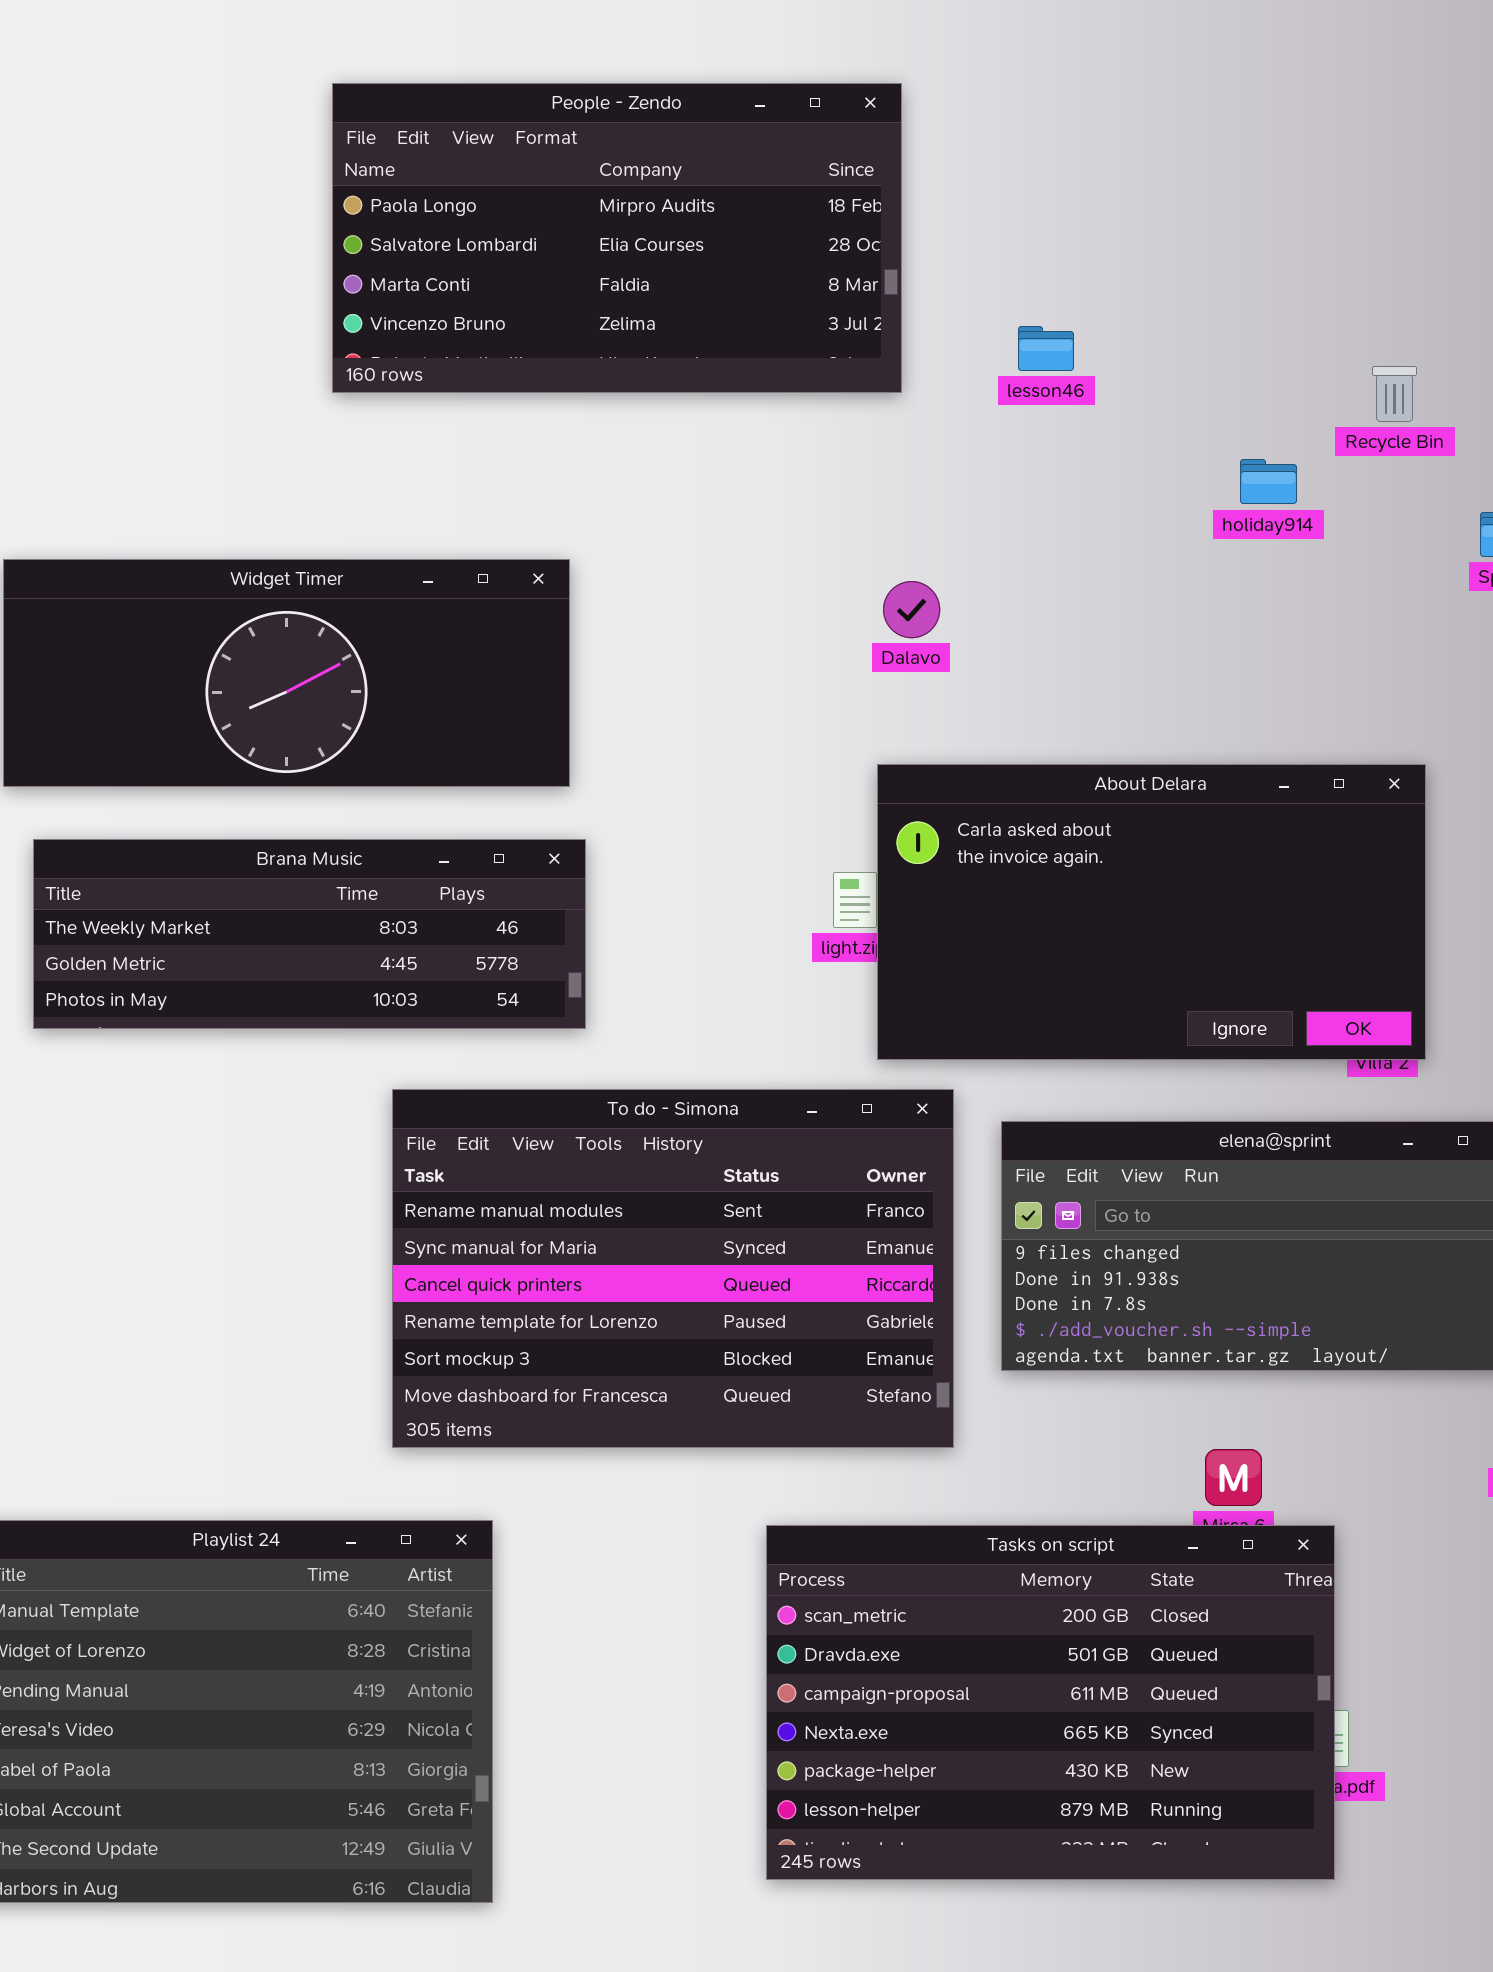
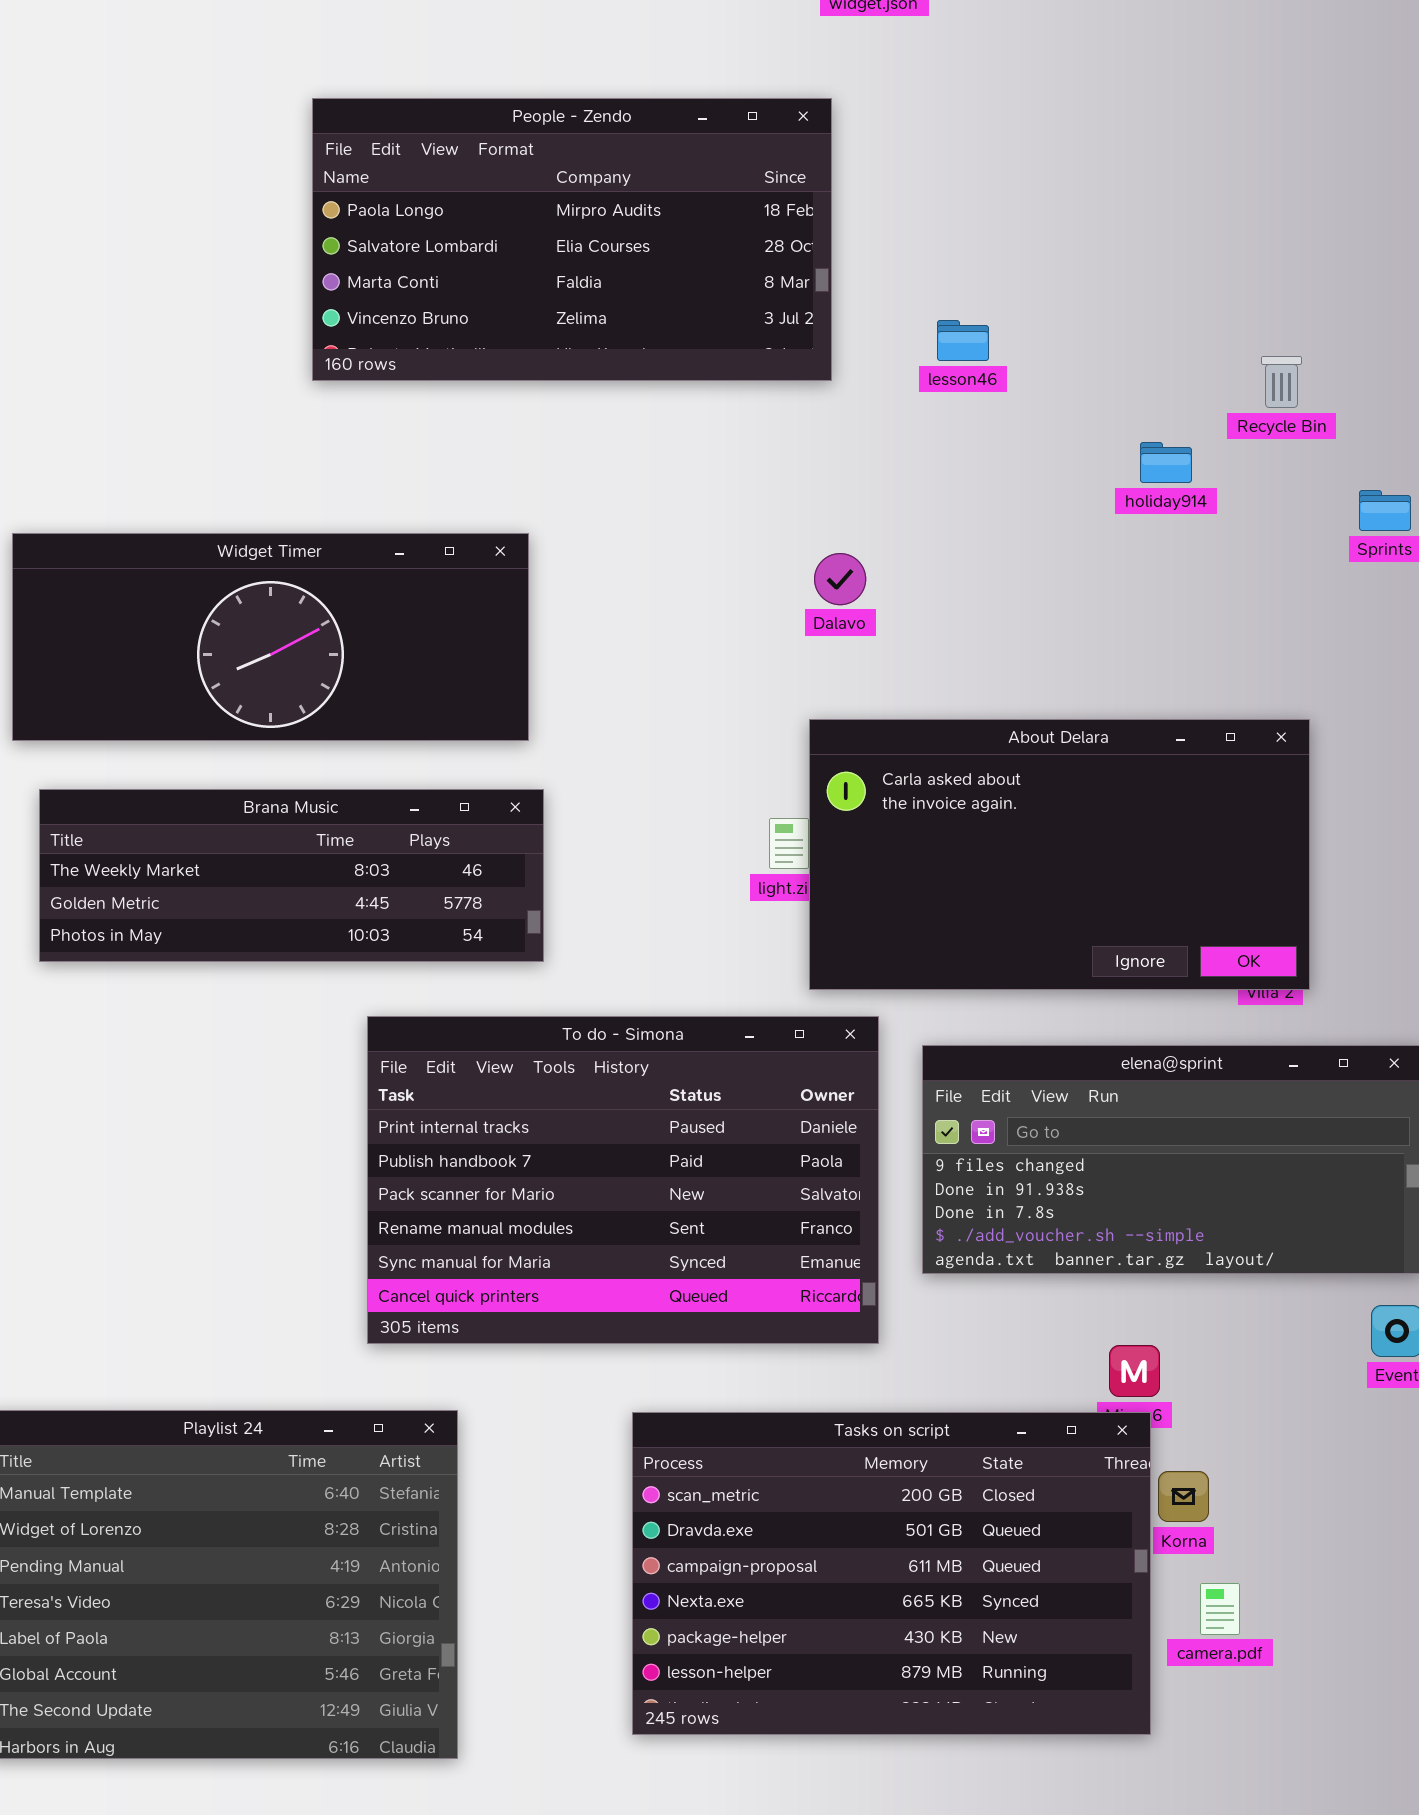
To do - Simona: [392,1089,954,1448] -> [367,1016,879,1344], scrolled up 3 rows
Tasks on script: [766,1525,1335,1880] -> [632,1412,1151,1735], moved

